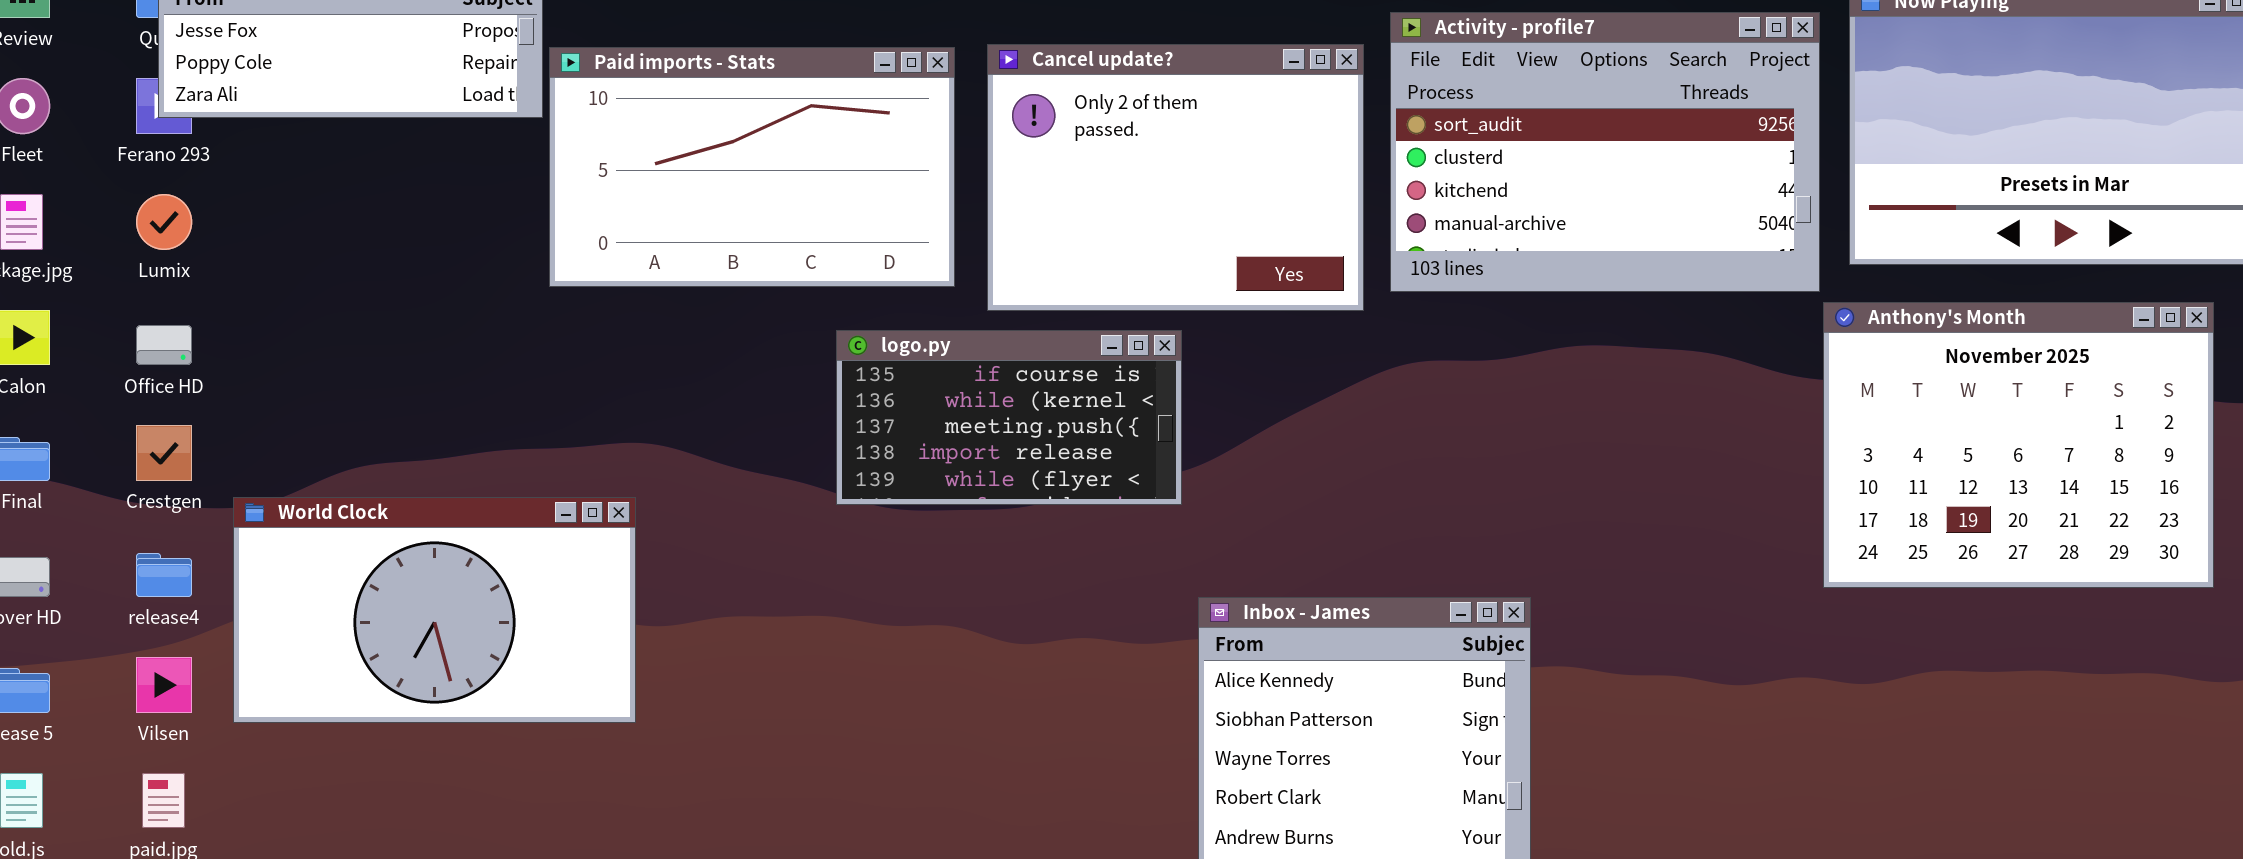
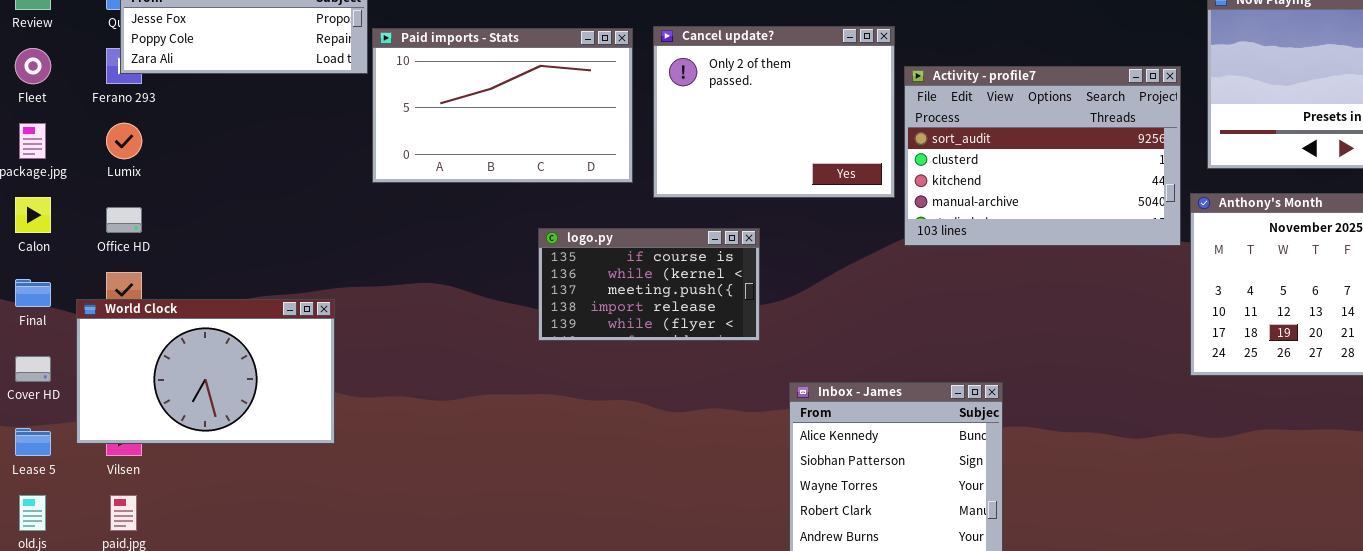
Activity - profile7: [1390,12,1820,292] -> [904,66,1181,246], moved
logo.py: [836,330,1182,505] -> [538,228,760,341], moved
World Clock: [233,497,636,723] -> [76,299,335,444], moved

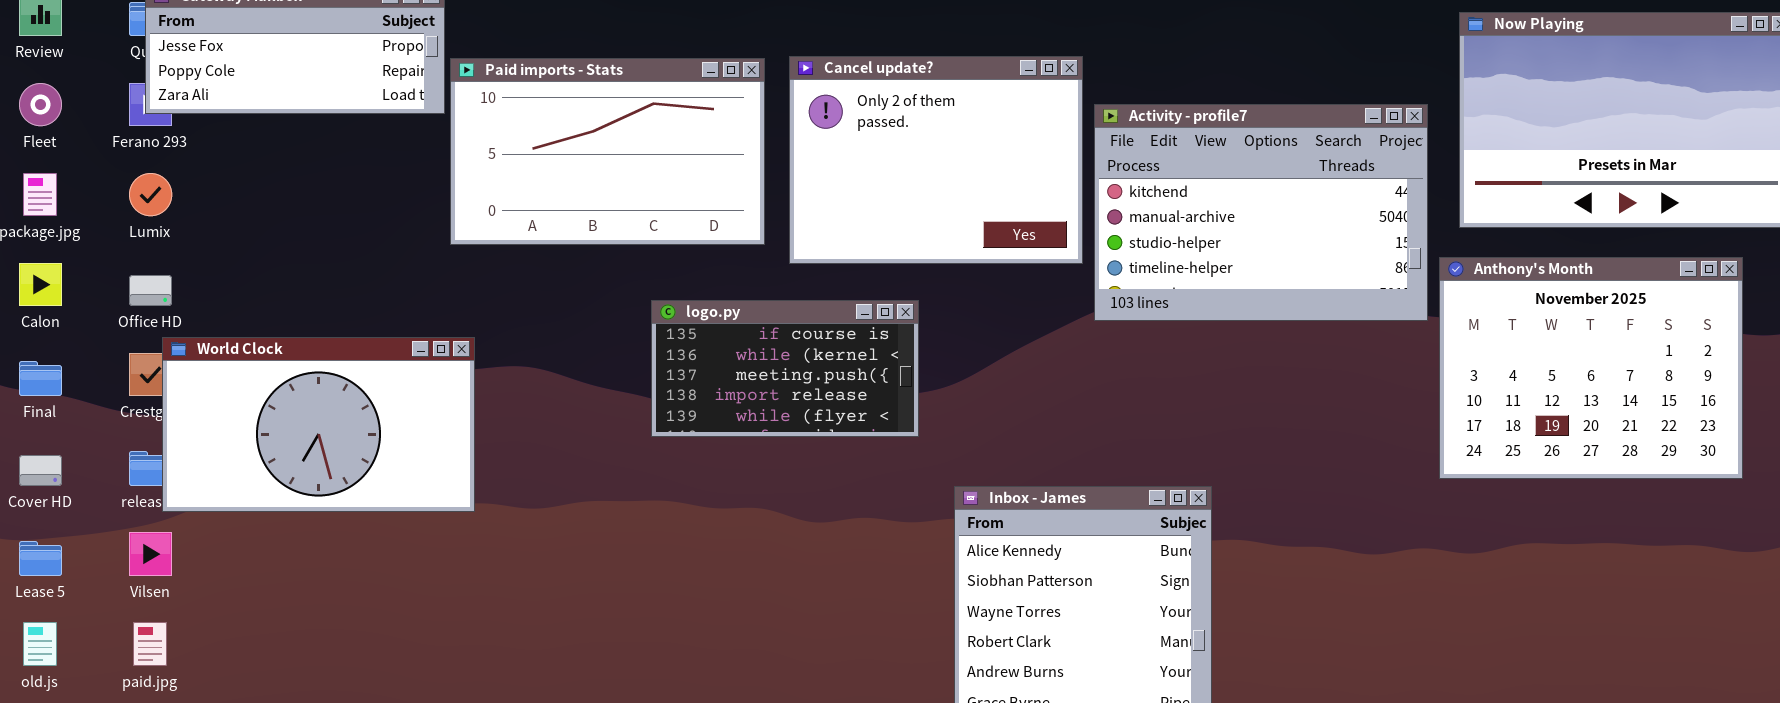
Activity - profile7: [904,66,1181,246] -> [1094,104,1428,321], scrolled down 2 rows
World Clock: [76,299,335,444] -> [162,337,475,512], moved

